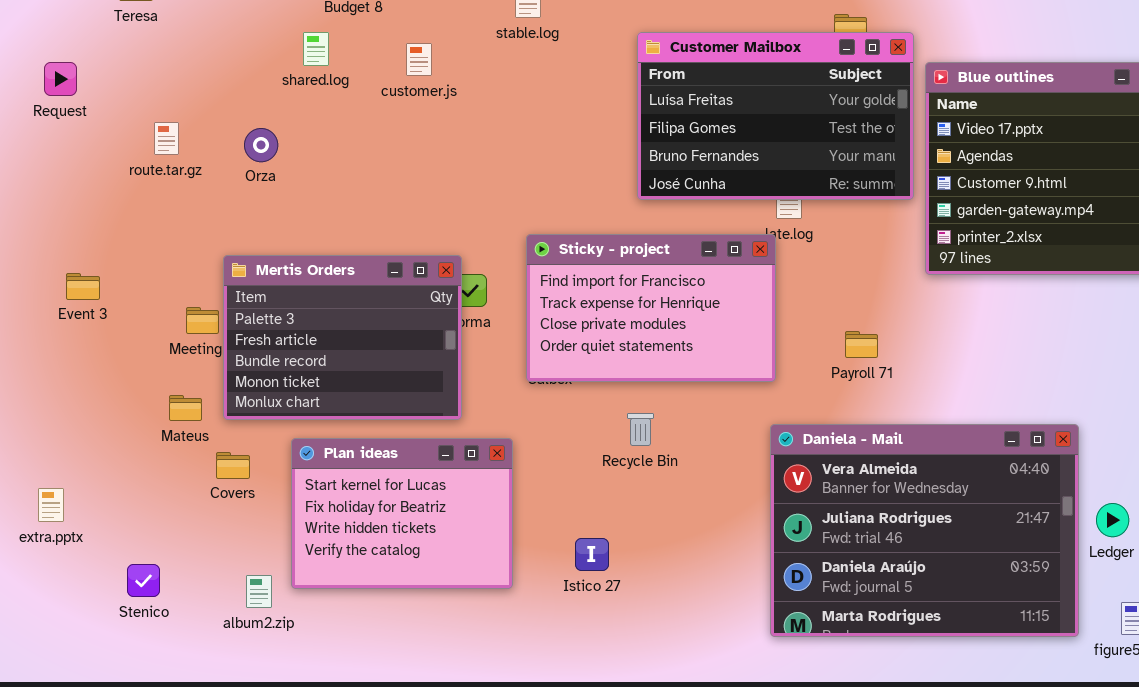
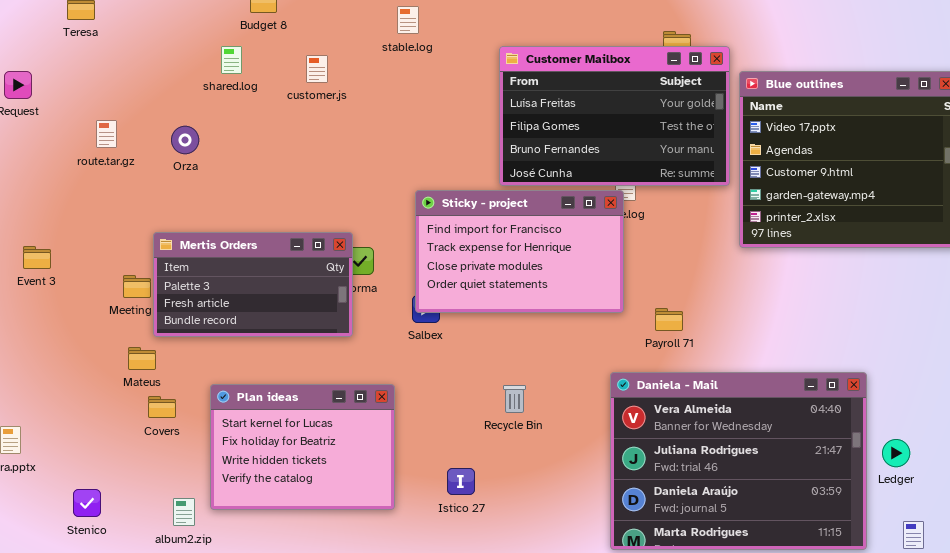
Sticky - project: [526,234,776,382] -> [415,190,624,313], moved
Mertis Orders: [223,255,462,420] -> [153,232,353,337], resized
Payroll 71: [845,331,878,358] -> [655,308,683,331], moved
Mateus: [169,395,202,421] -> [128,347,156,370], moved
Recycle Bin: [627,413,654,446] -> [503,385,526,413], moved

